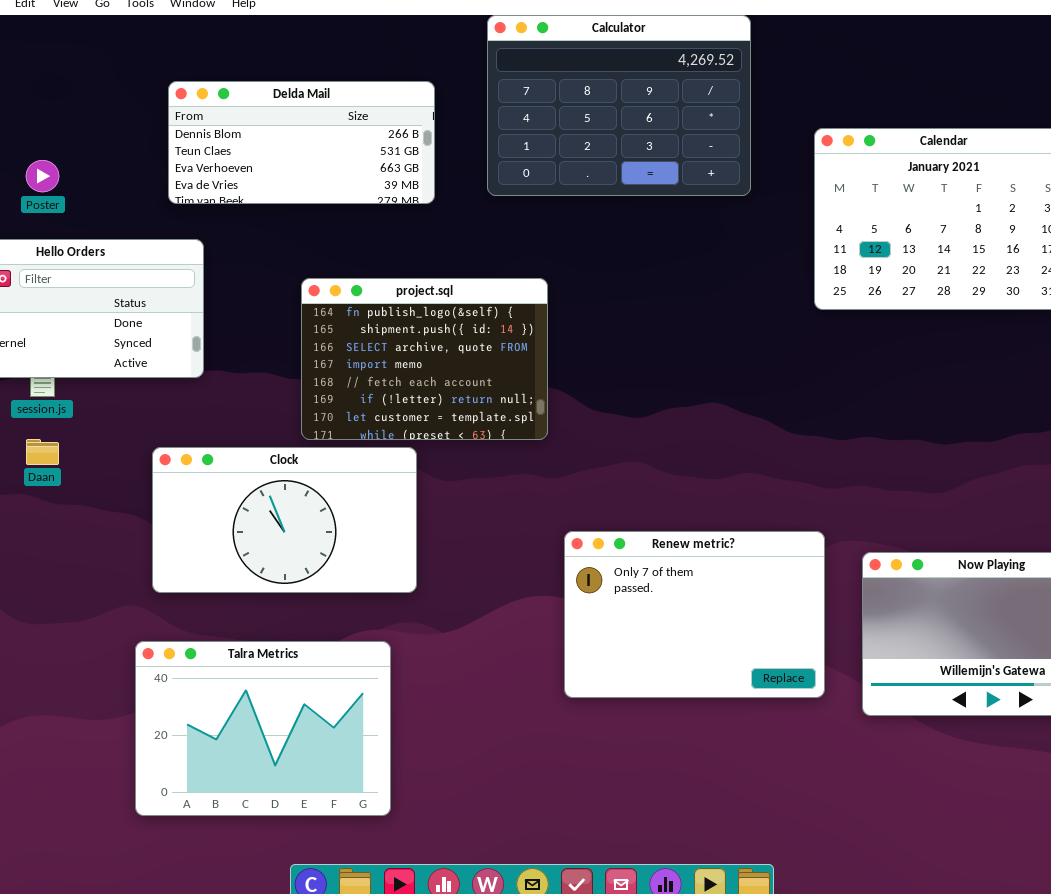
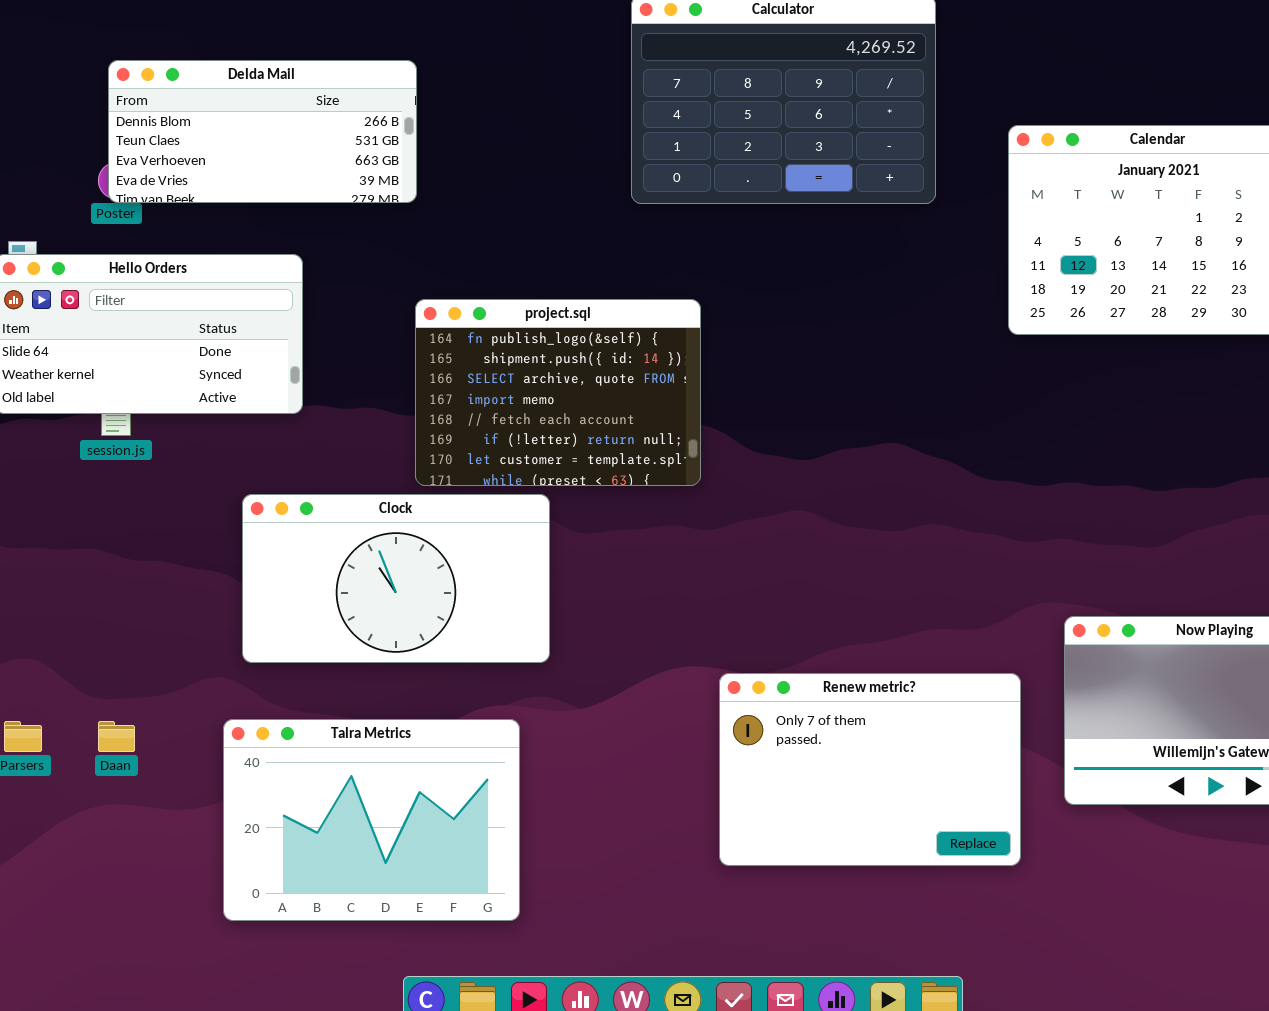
Delda Mail: [168,81,435,204] -> [108,60,417,203], moved
Daan: [26,439,59,465] -> [98,721,135,752], moved
Renew metric?: [564,531,825,698] -> [719,673,1021,866], moved

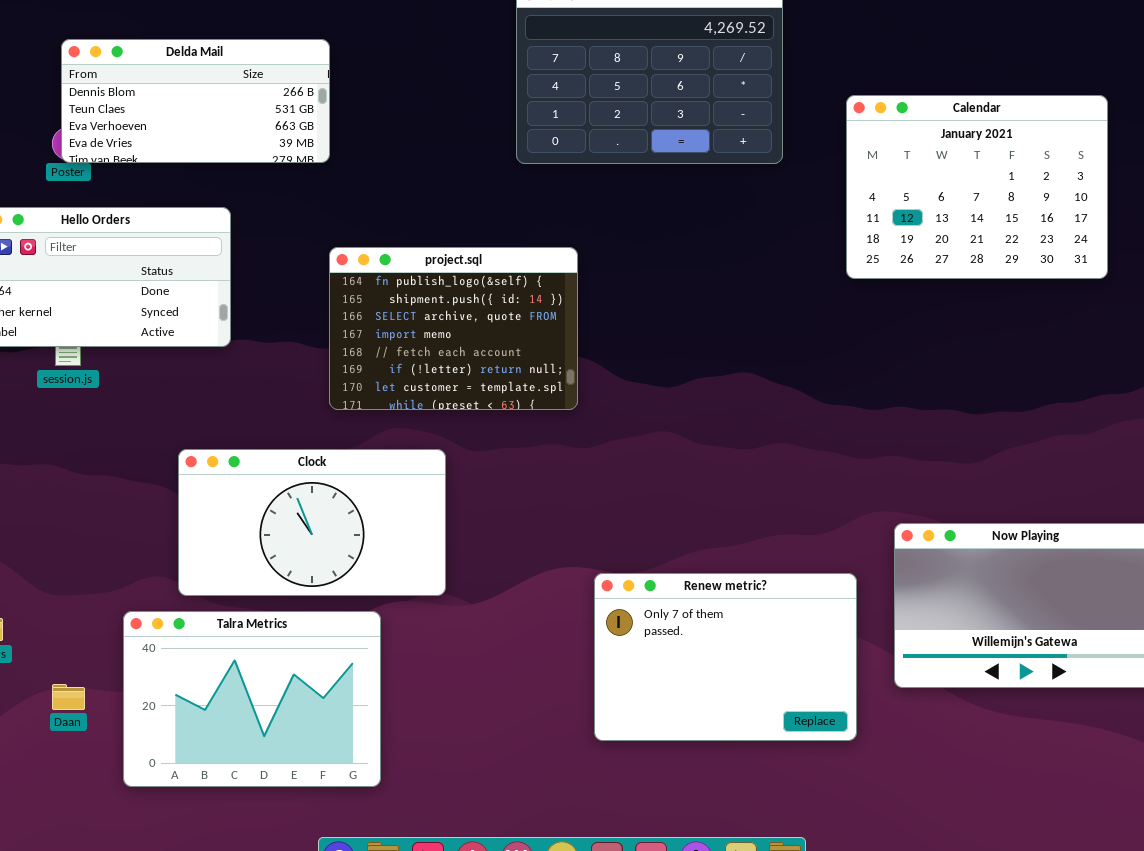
Clock: [242,494,550,663] -> [178,449,446,596], moved
Talra Metrics: [223,719,520,921] -> [123,611,381,787], moved
Daan: [98,721,135,752] -> [52,684,85,710], moved

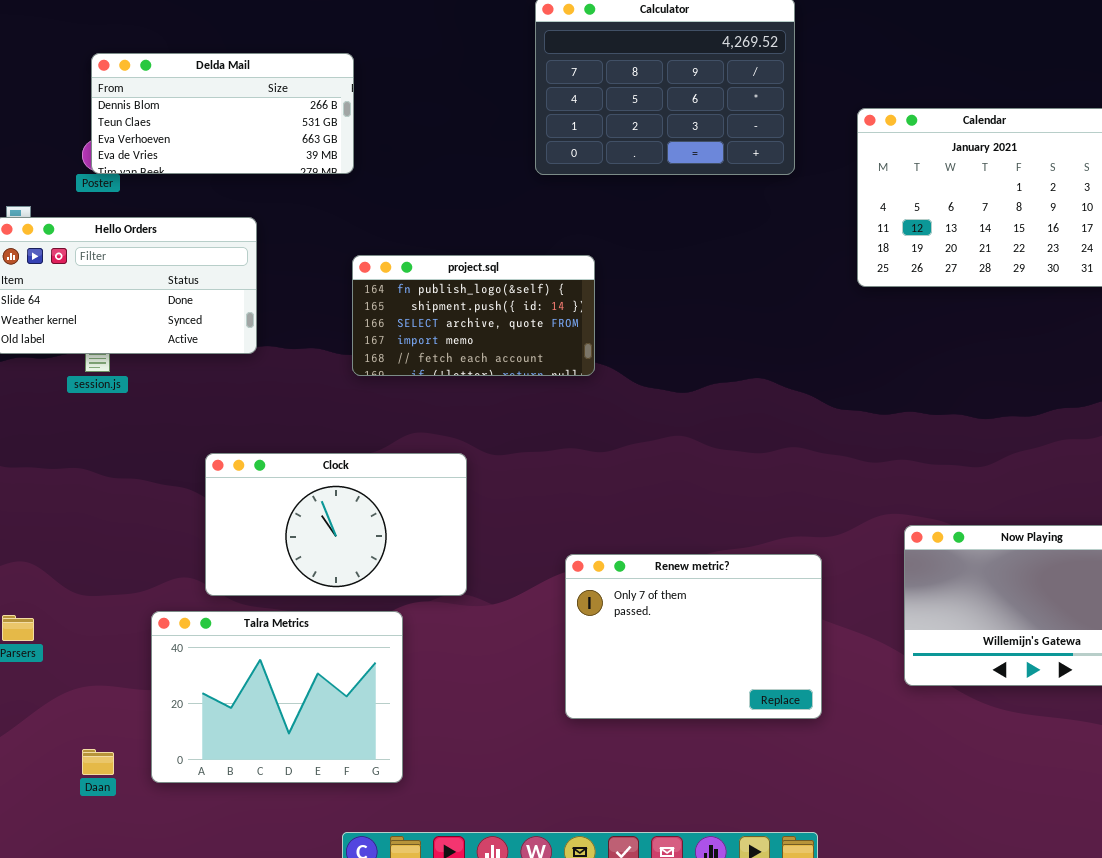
project.sql: [329,247,578,410] -> [352,255,595,376], resized
Renew metric?: [594,573,857,741] -> [565,554,822,719], moved
Daan: [52,684,85,710] -> [82,749,114,775], moved

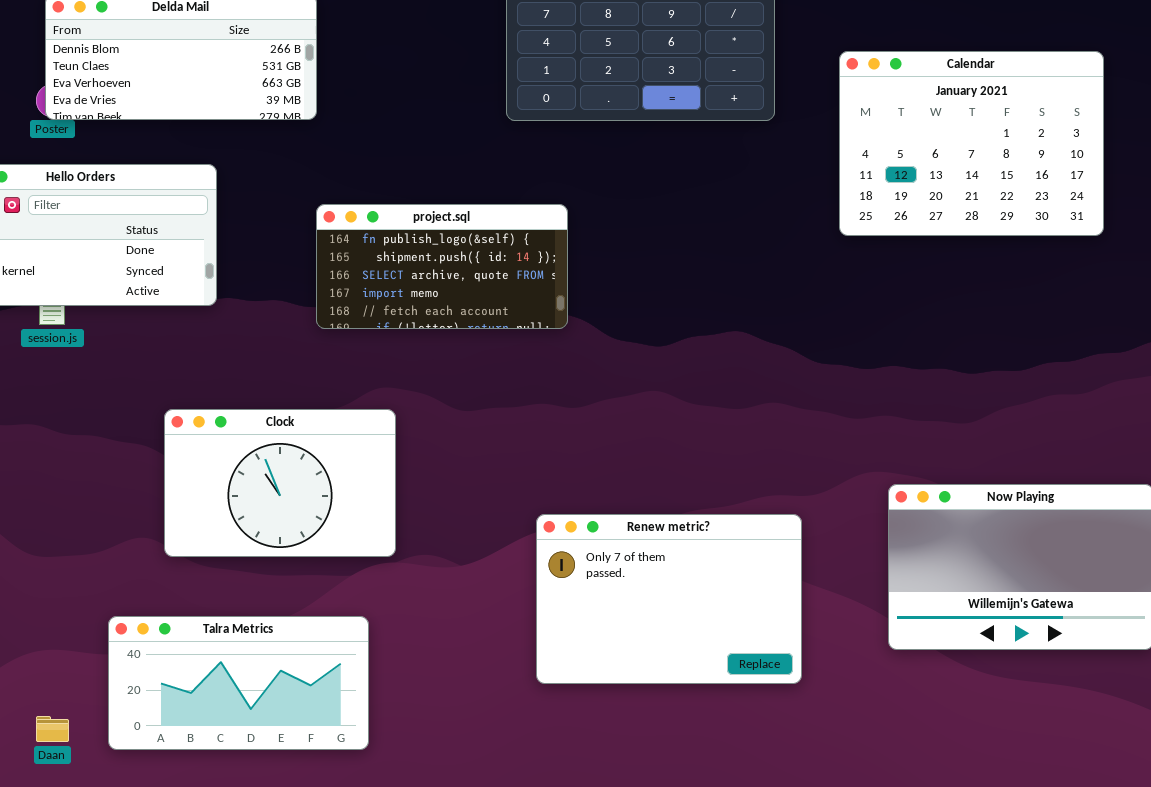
Clock: [205,453,467,596] -> [164,409,396,557], resized
Talra Metrics: [151,611,403,783] -> [108,616,369,750], resized

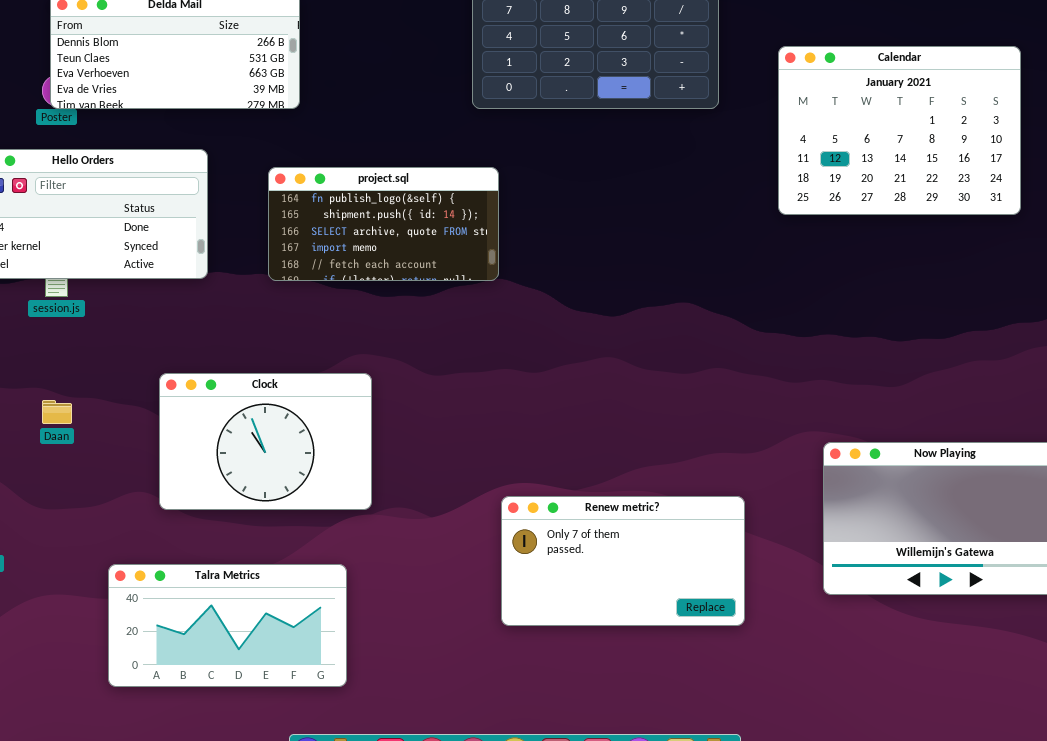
project.sql: [316,204,568,329] -> [268,167,499,281], moved
Renew metric?: [536,514,802,684] -> [501,496,745,626], resized
Daan: [36,716,69,742] -> [42,400,72,424], moved

